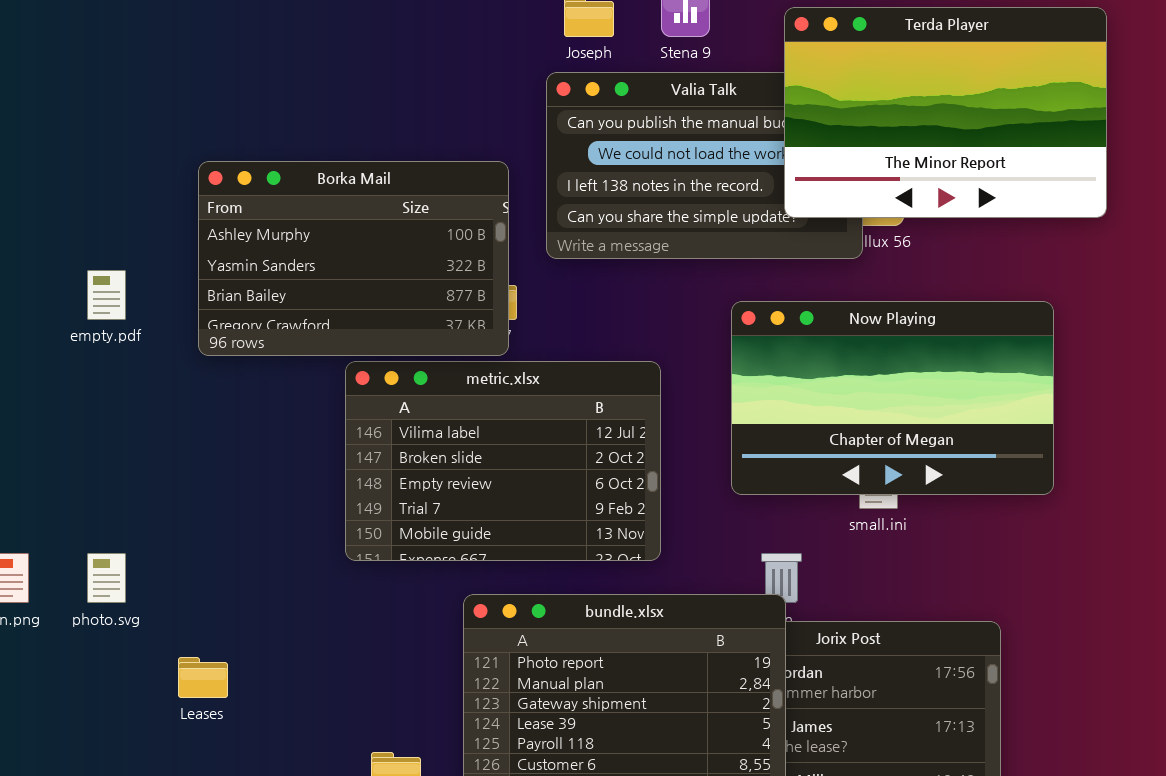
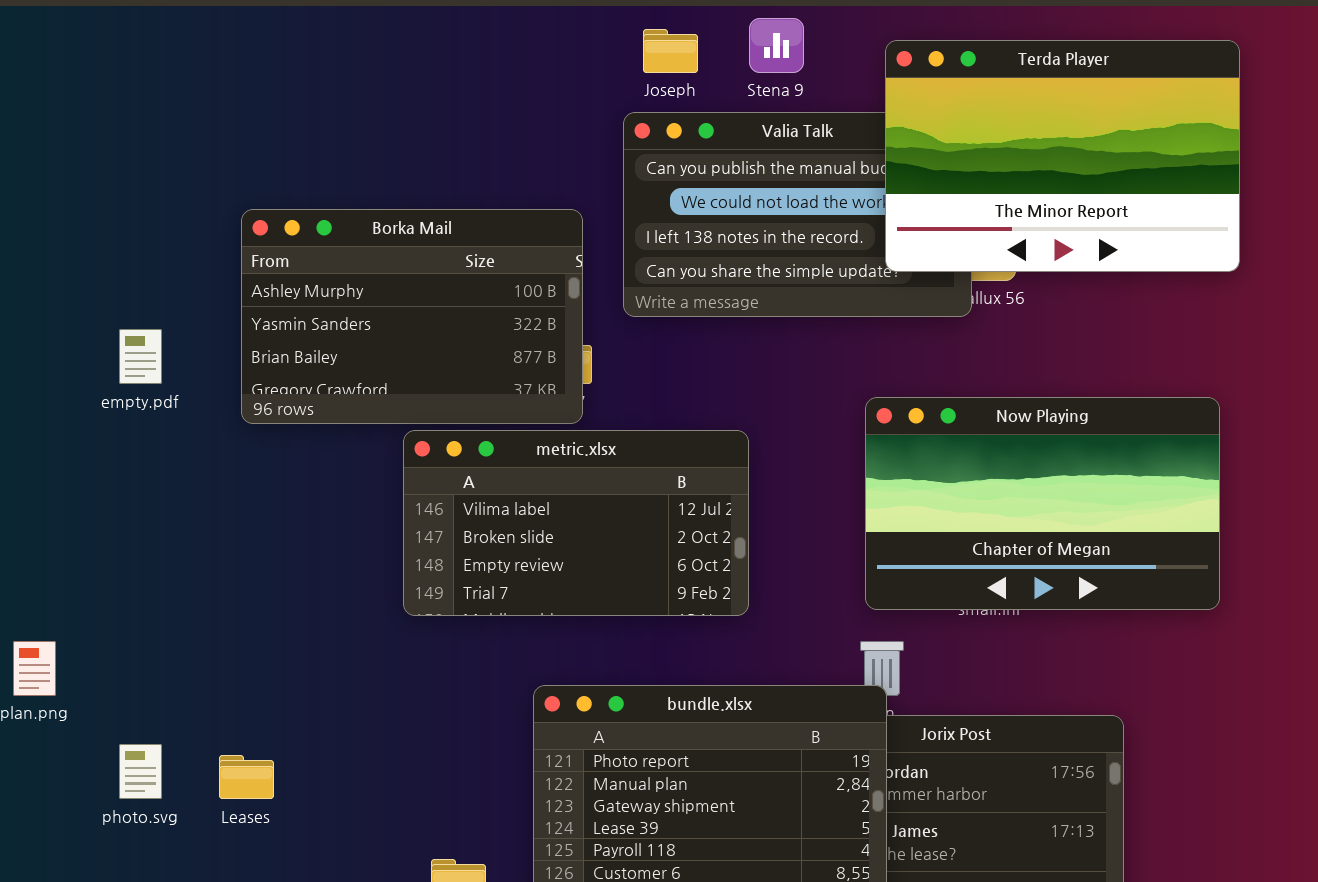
Now Playing: [731,301,1054,495] -> [865,397,1220,610], moved
metric.xlsx: [345,361,661,561] -> [403,430,749,616], resized
photo.svg: [87,553,126,603] -> [119,744,162,799], moved

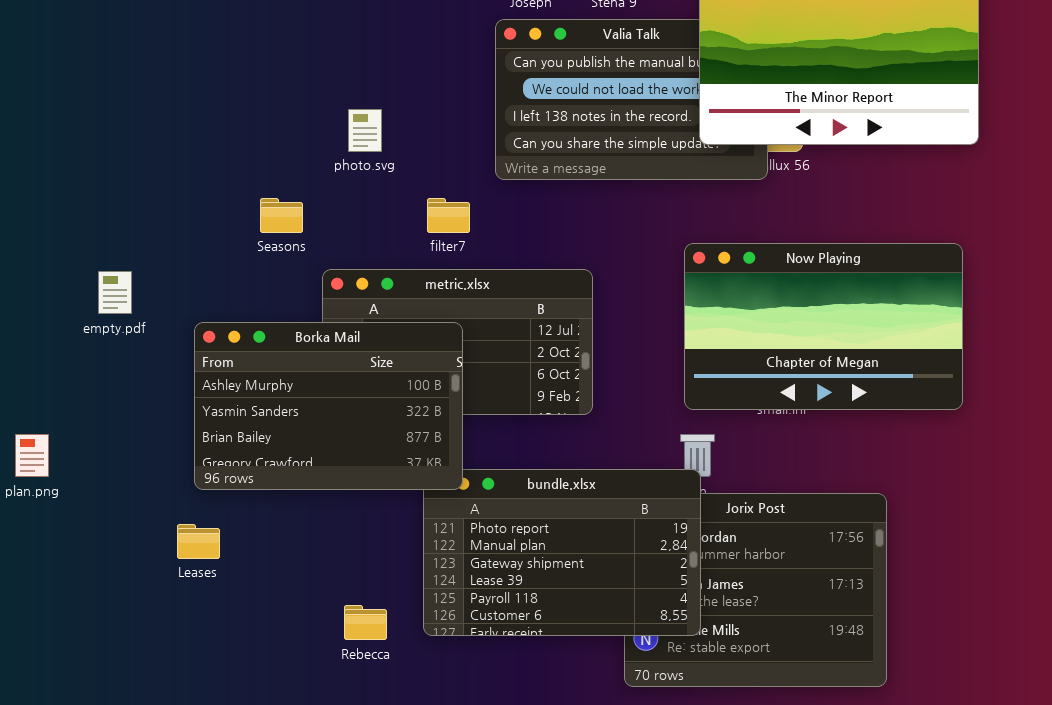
Borka Mail: [241,209,583,424] -> [194,322,463,490], moved
empty.pdf: [119,329,162,384] -> [98,271,132,314], moved
photo.svg: [119,744,162,799] -> [348,109,382,152], moved

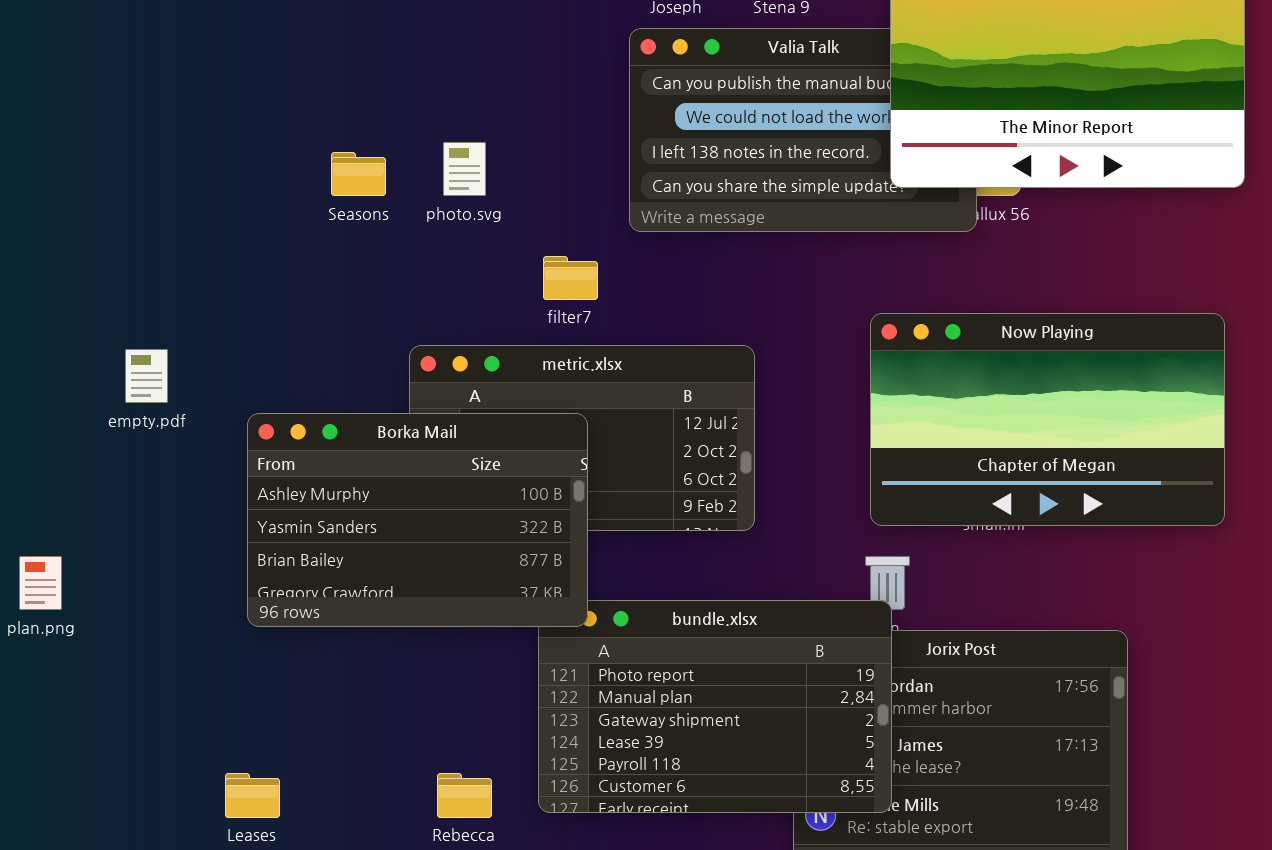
Seasons: [260,198,303,233] -> [331,152,386,196], moved
Leases: [177,524,220,559] -> [225,773,280,818], moved

